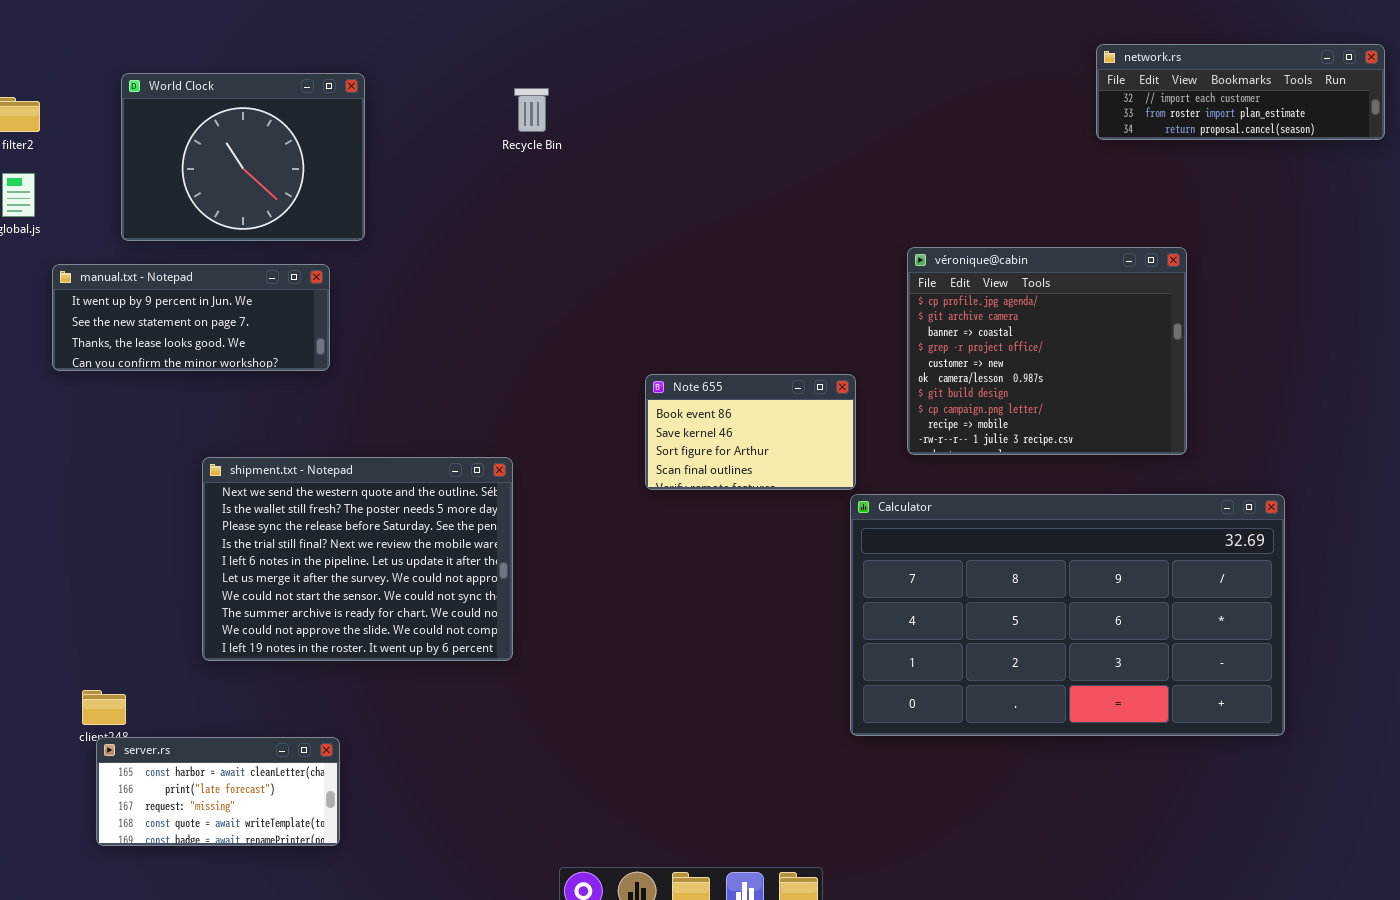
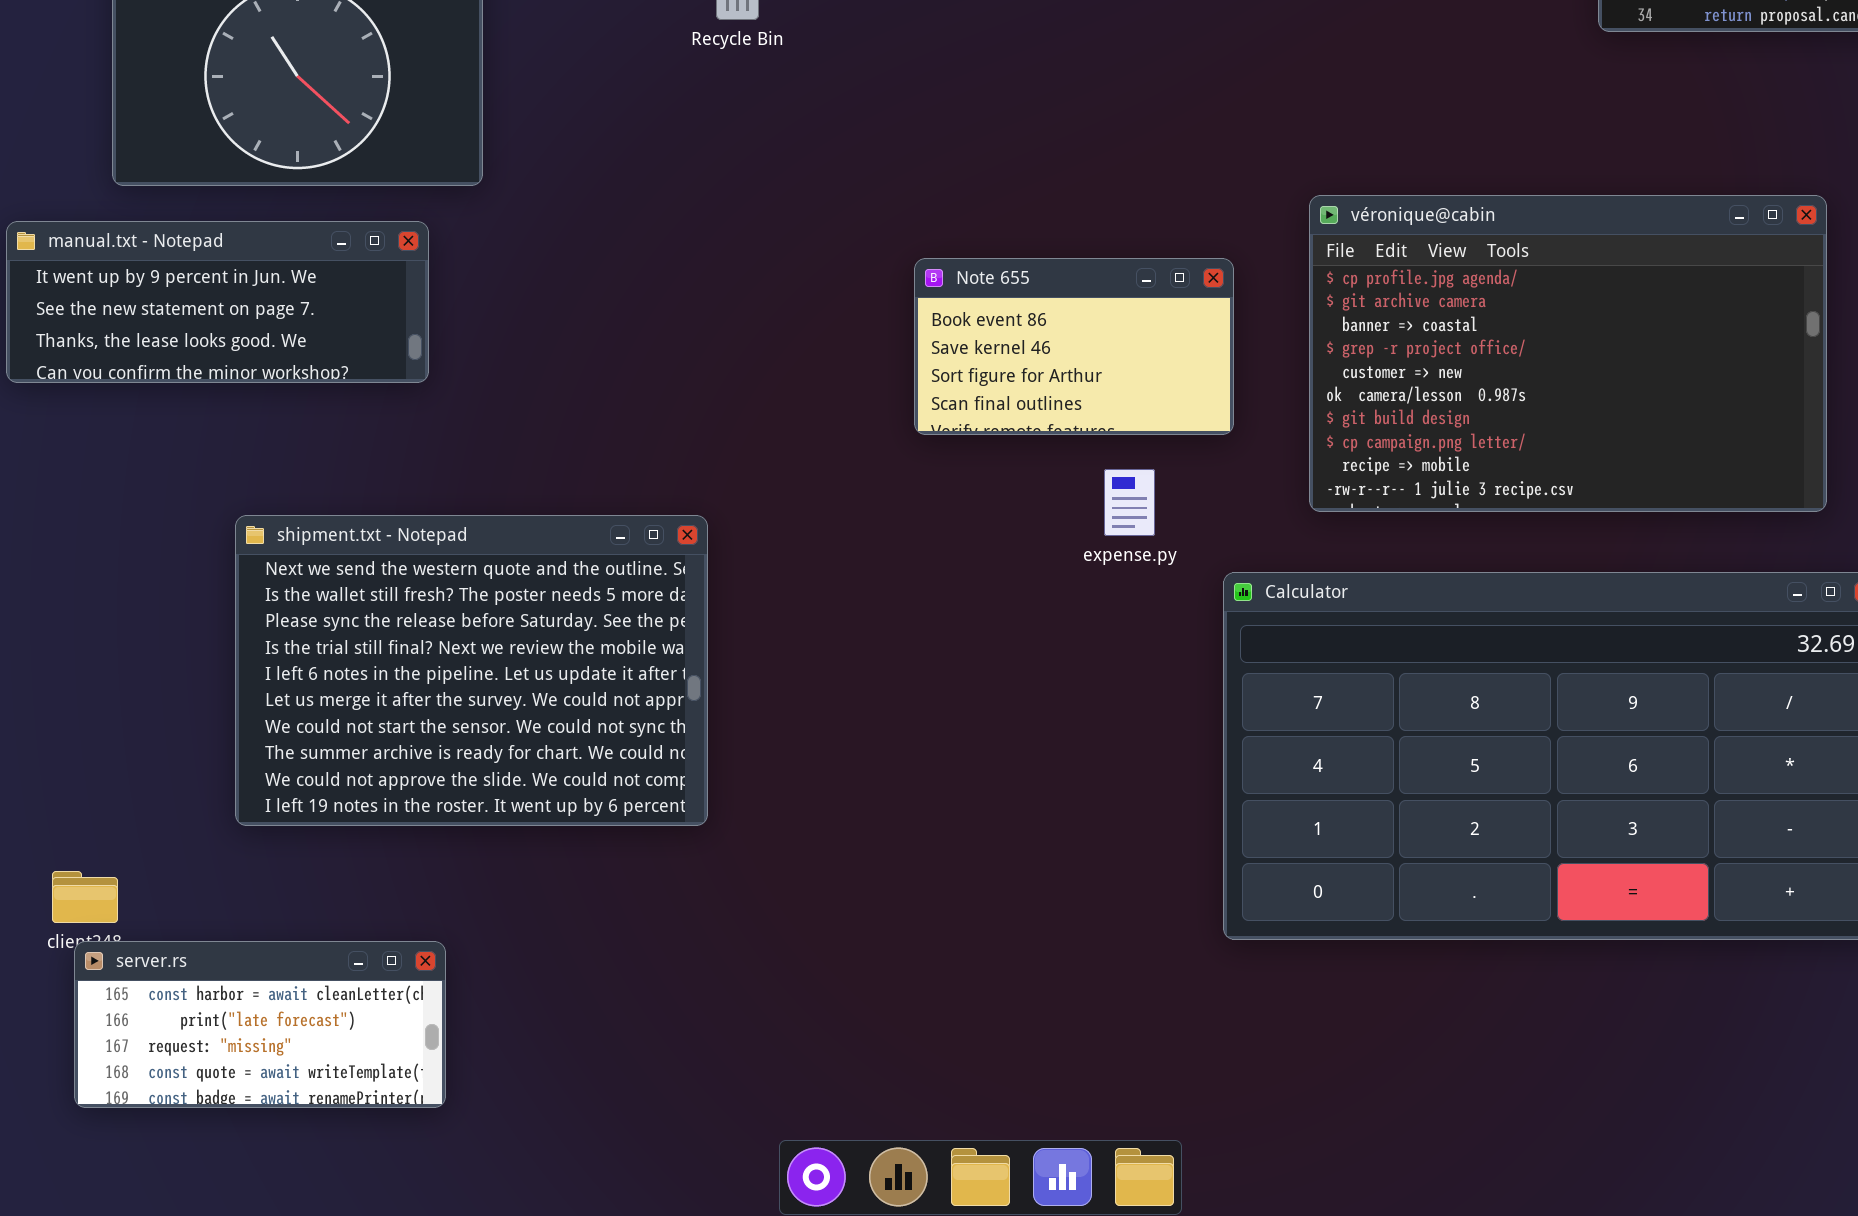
véronique@cabin: [907,247,1187,455] -> [1309,195,1827,512], resized
Note 655: [645,374,856,490] -> [914,258,1234,435], moved

